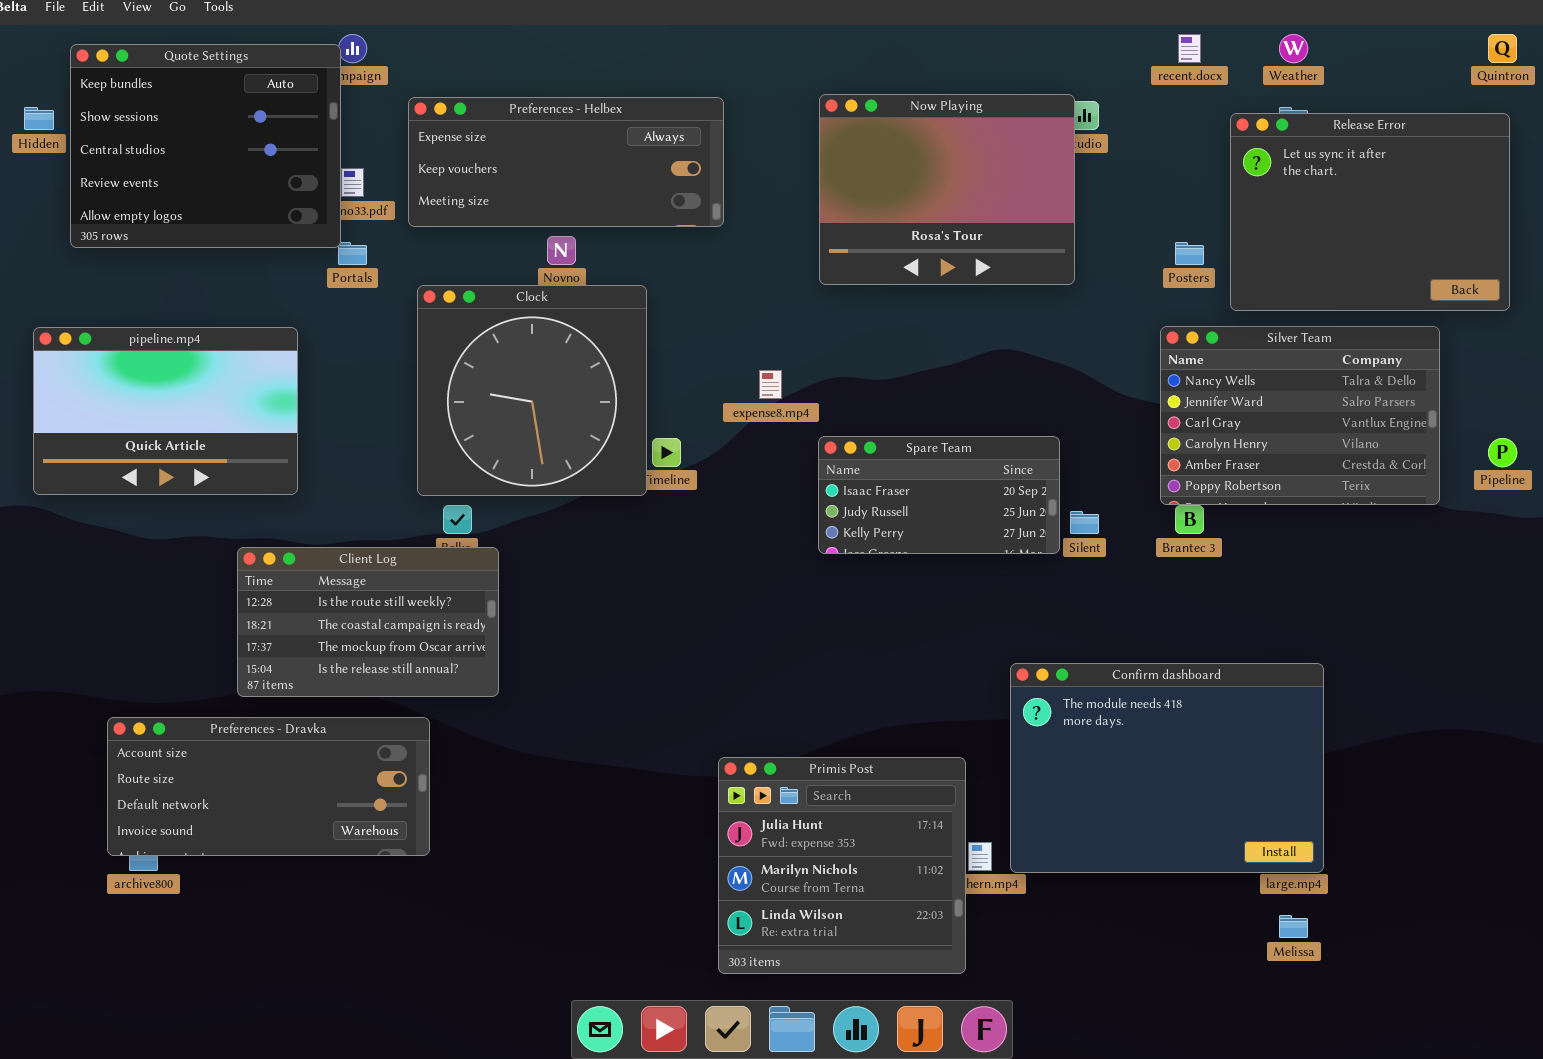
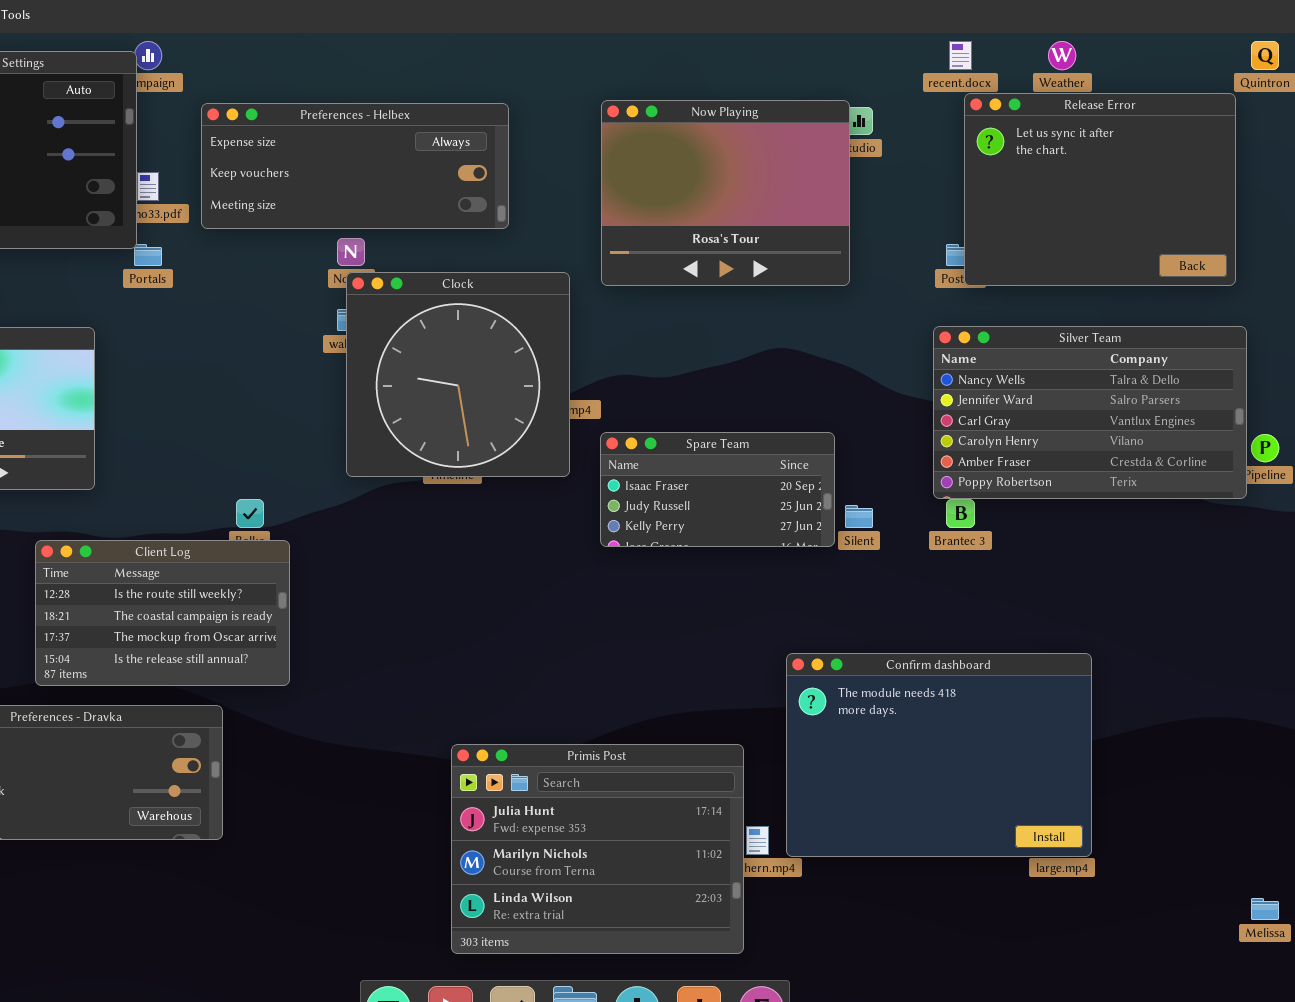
Release Error: [1230,113,1510,311] -> [964,93,1236,286], moved
Clock: [417,285,647,496] -> [346,272,570,477], moved
Silver Team: [1160,326,1440,505] -> [933,326,1247,499], resized
Primis Post: [718,757,966,974] -> [451,744,744,954], resized
Melissa: [1279,915,1308,938] -> [1251,898,1279,920], moved

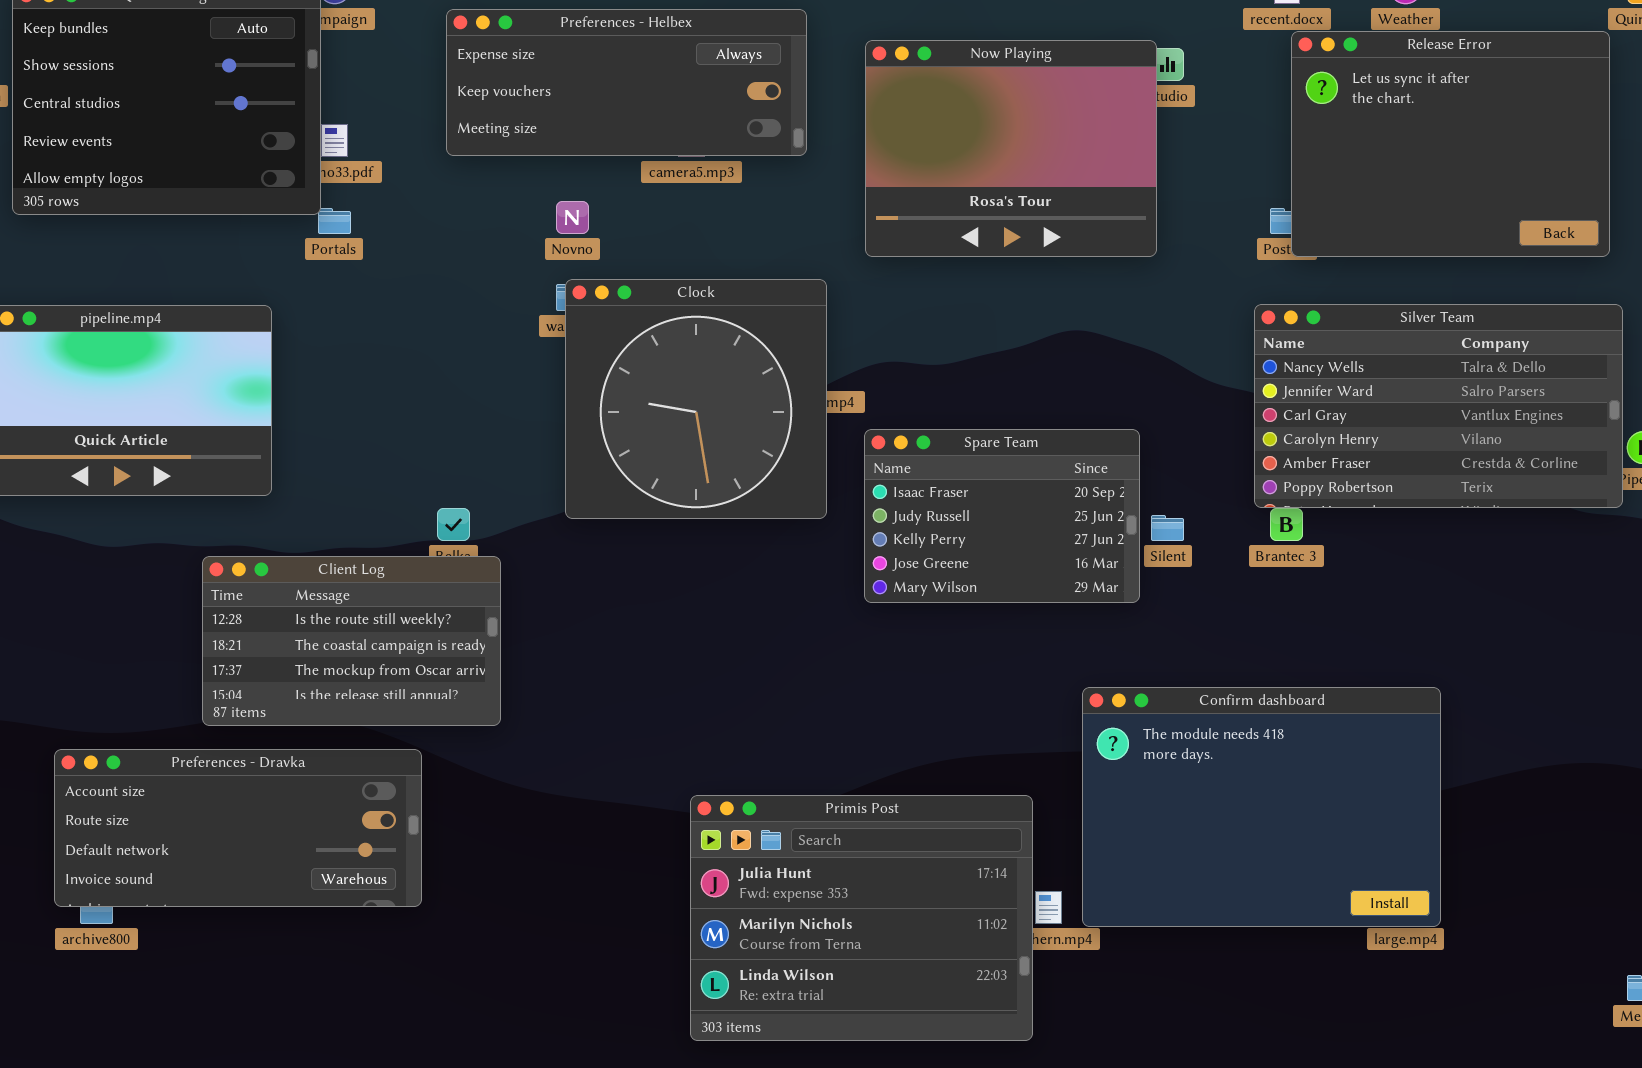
Preferences - Helbex: [201,103,509,229] -> [446,9,807,156], moved
Clock: [346,272,570,477] -> [565,279,827,519], moved
Spare Team: [600,432,835,547] -> [864,429,1140,603], resized

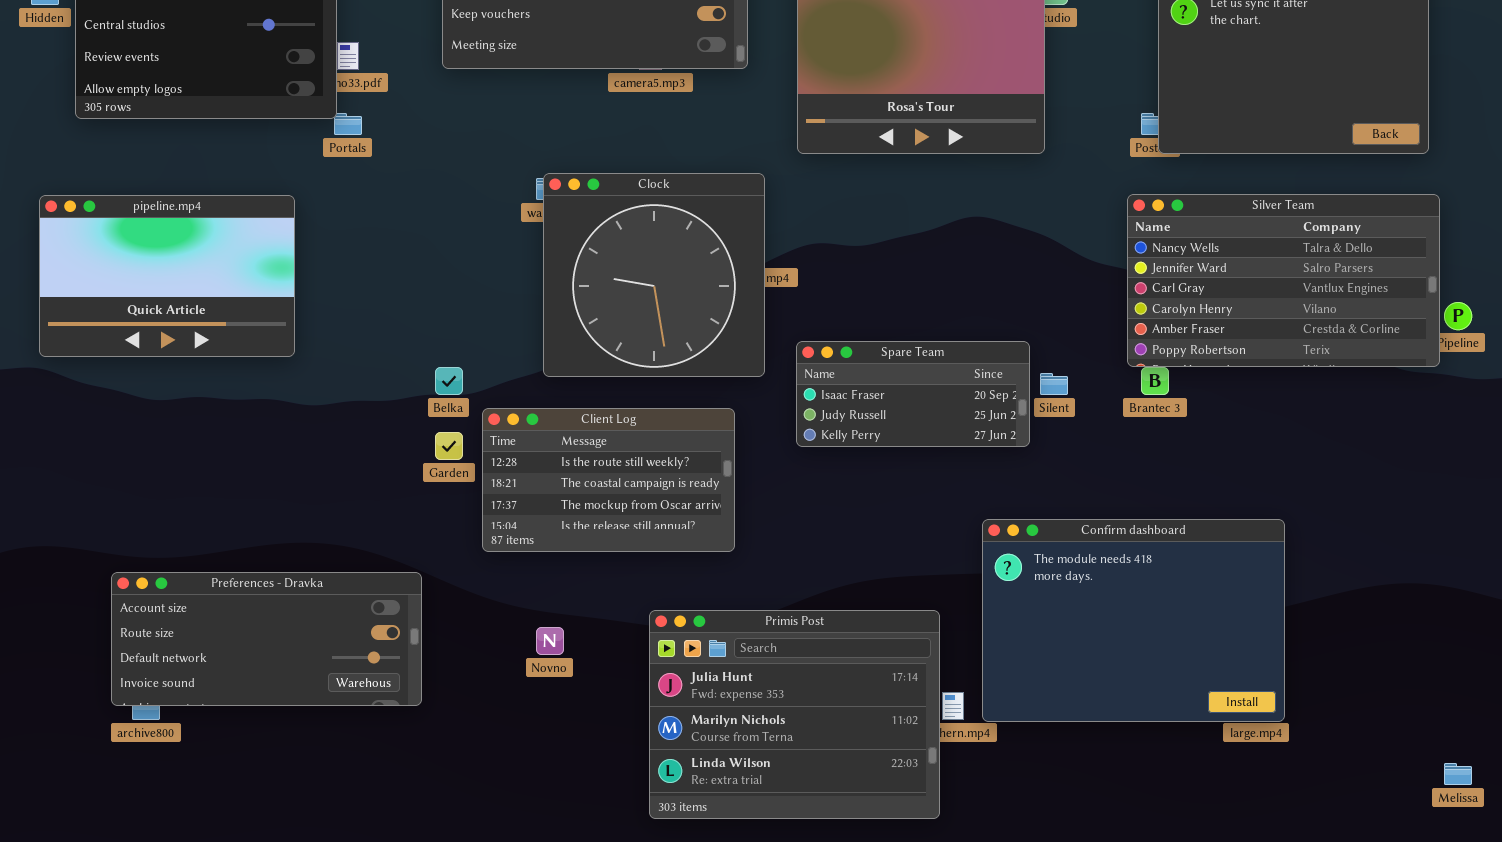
Novno: [556,201,589,234] -> [536,627,564,655], moved
Spare Team: [864,429,1140,603] -> [796,341,1030,447], resized
Client Log: [202,556,501,726] -> [482,408,735,552], moved

